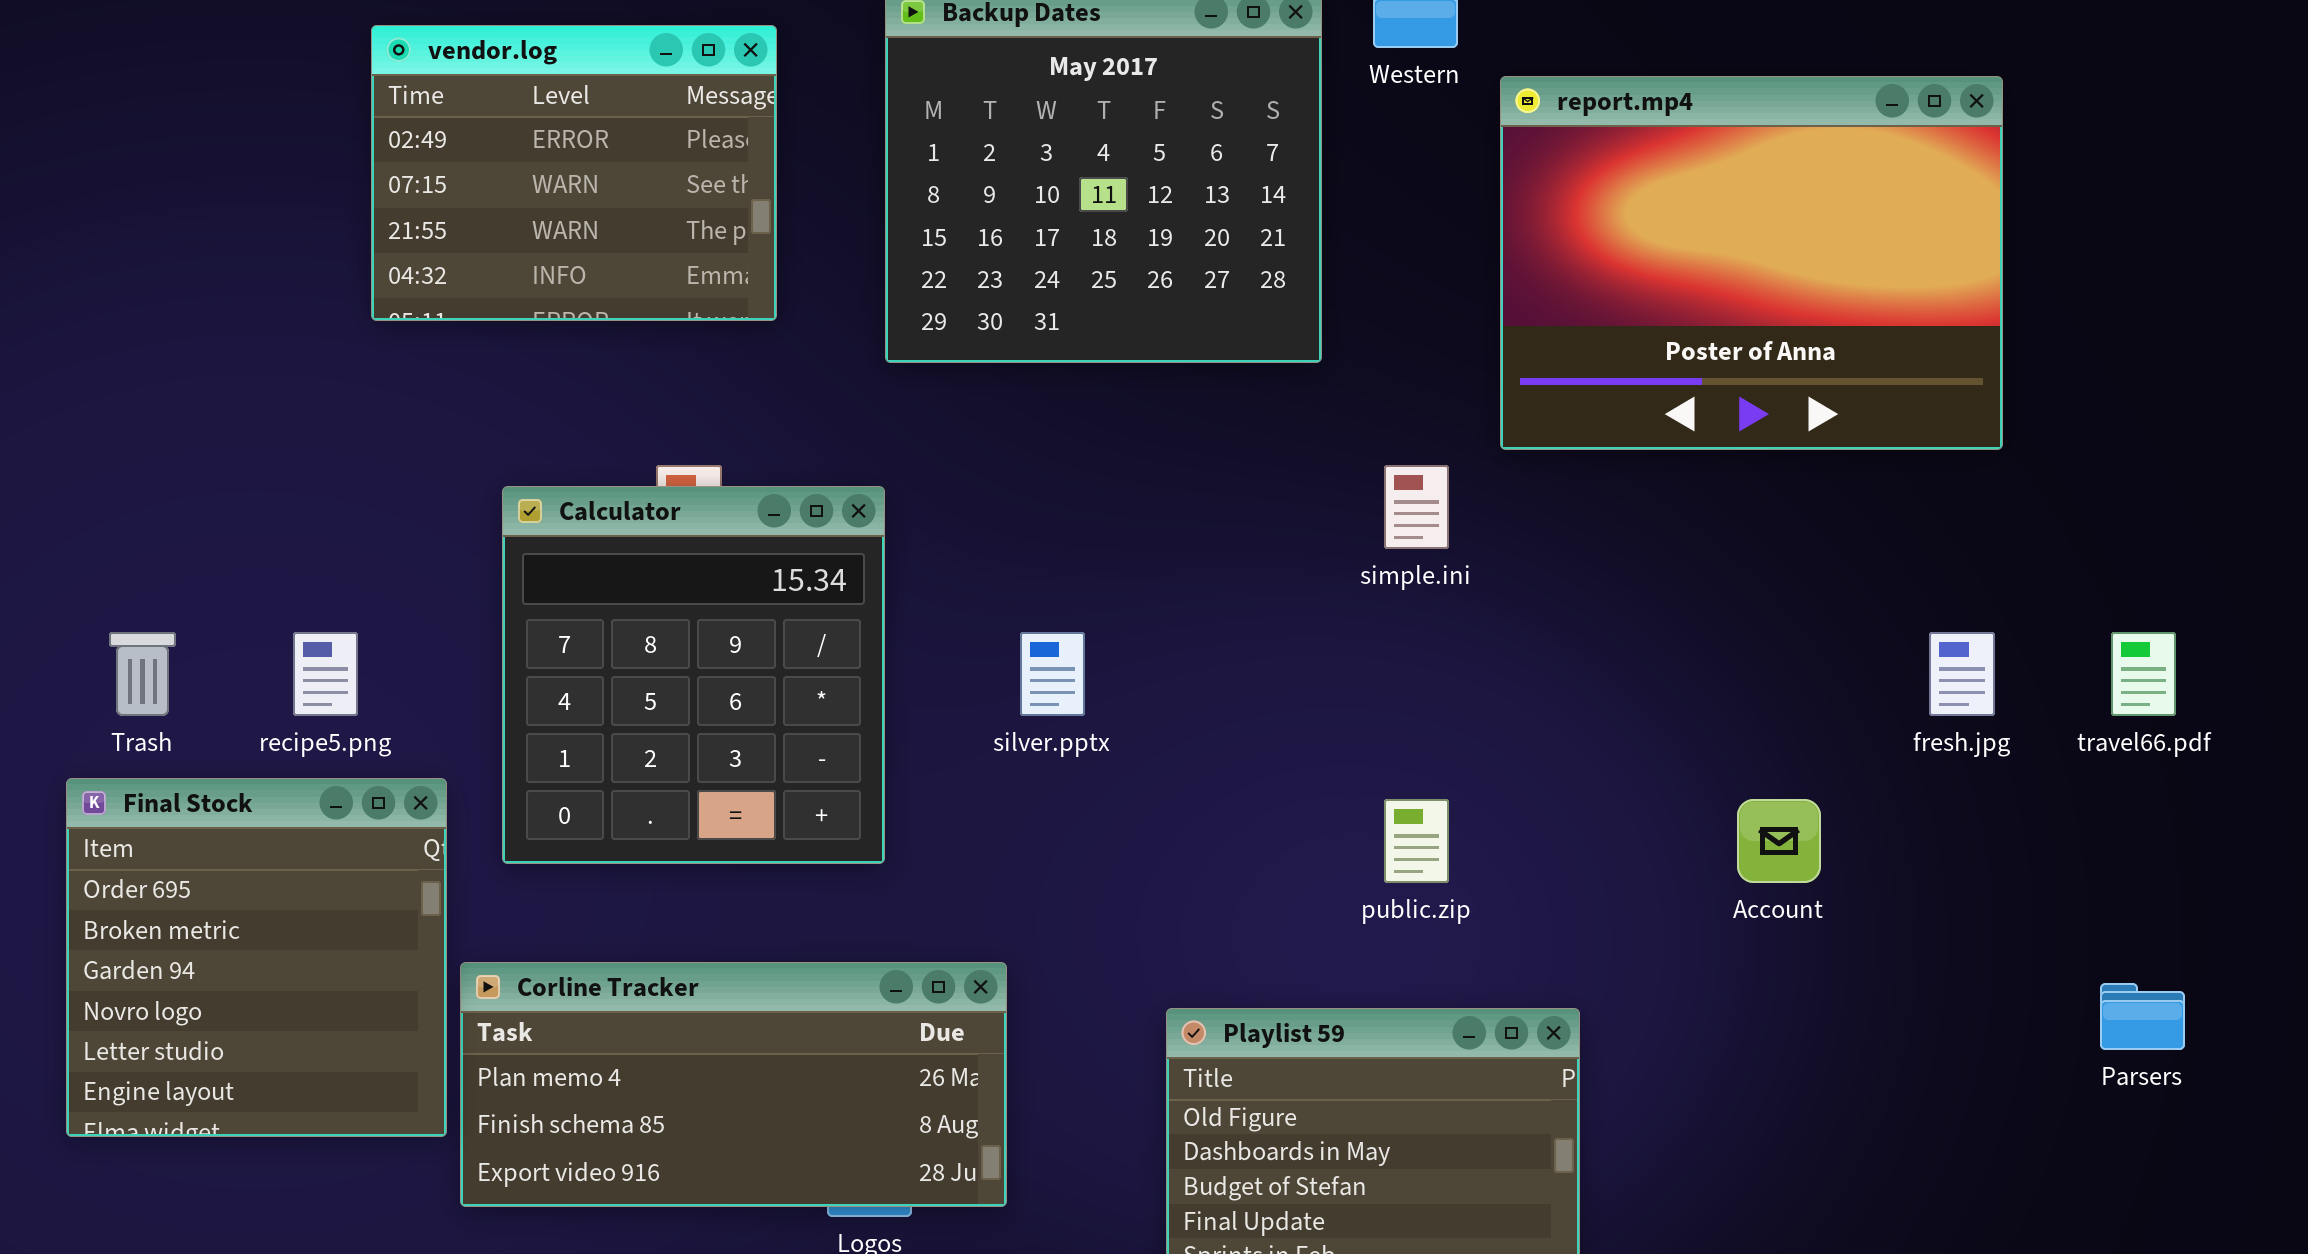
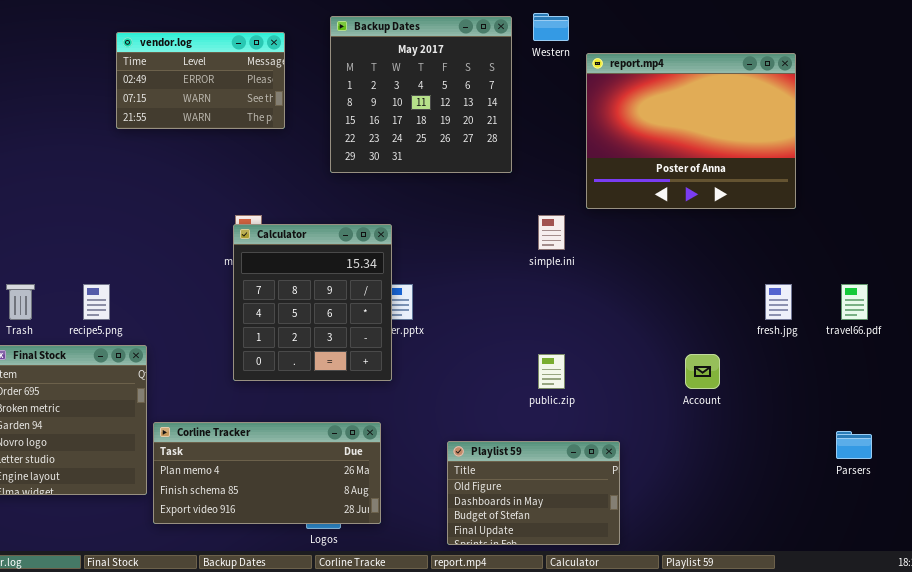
vendor.log: [371,25,777,321] -> [116,32,285,129], resized
Calculator: [502,486,885,864] -> [233,224,392,381], moved

